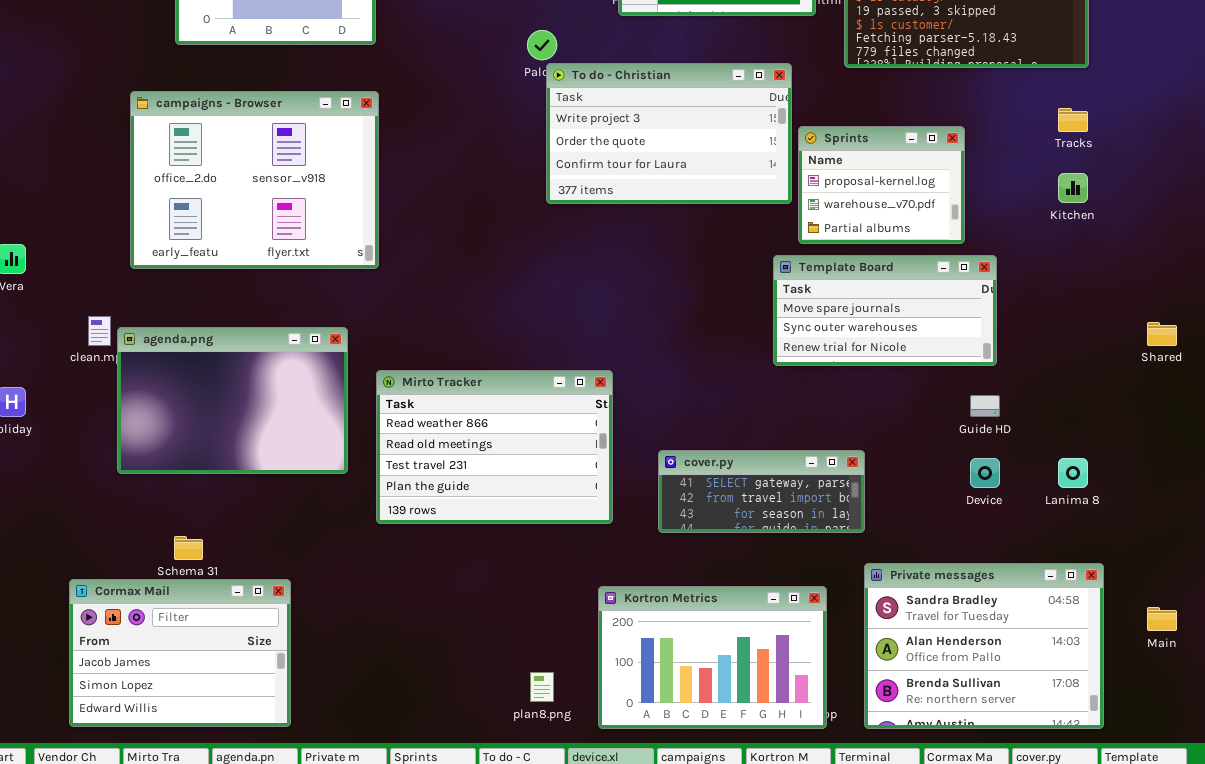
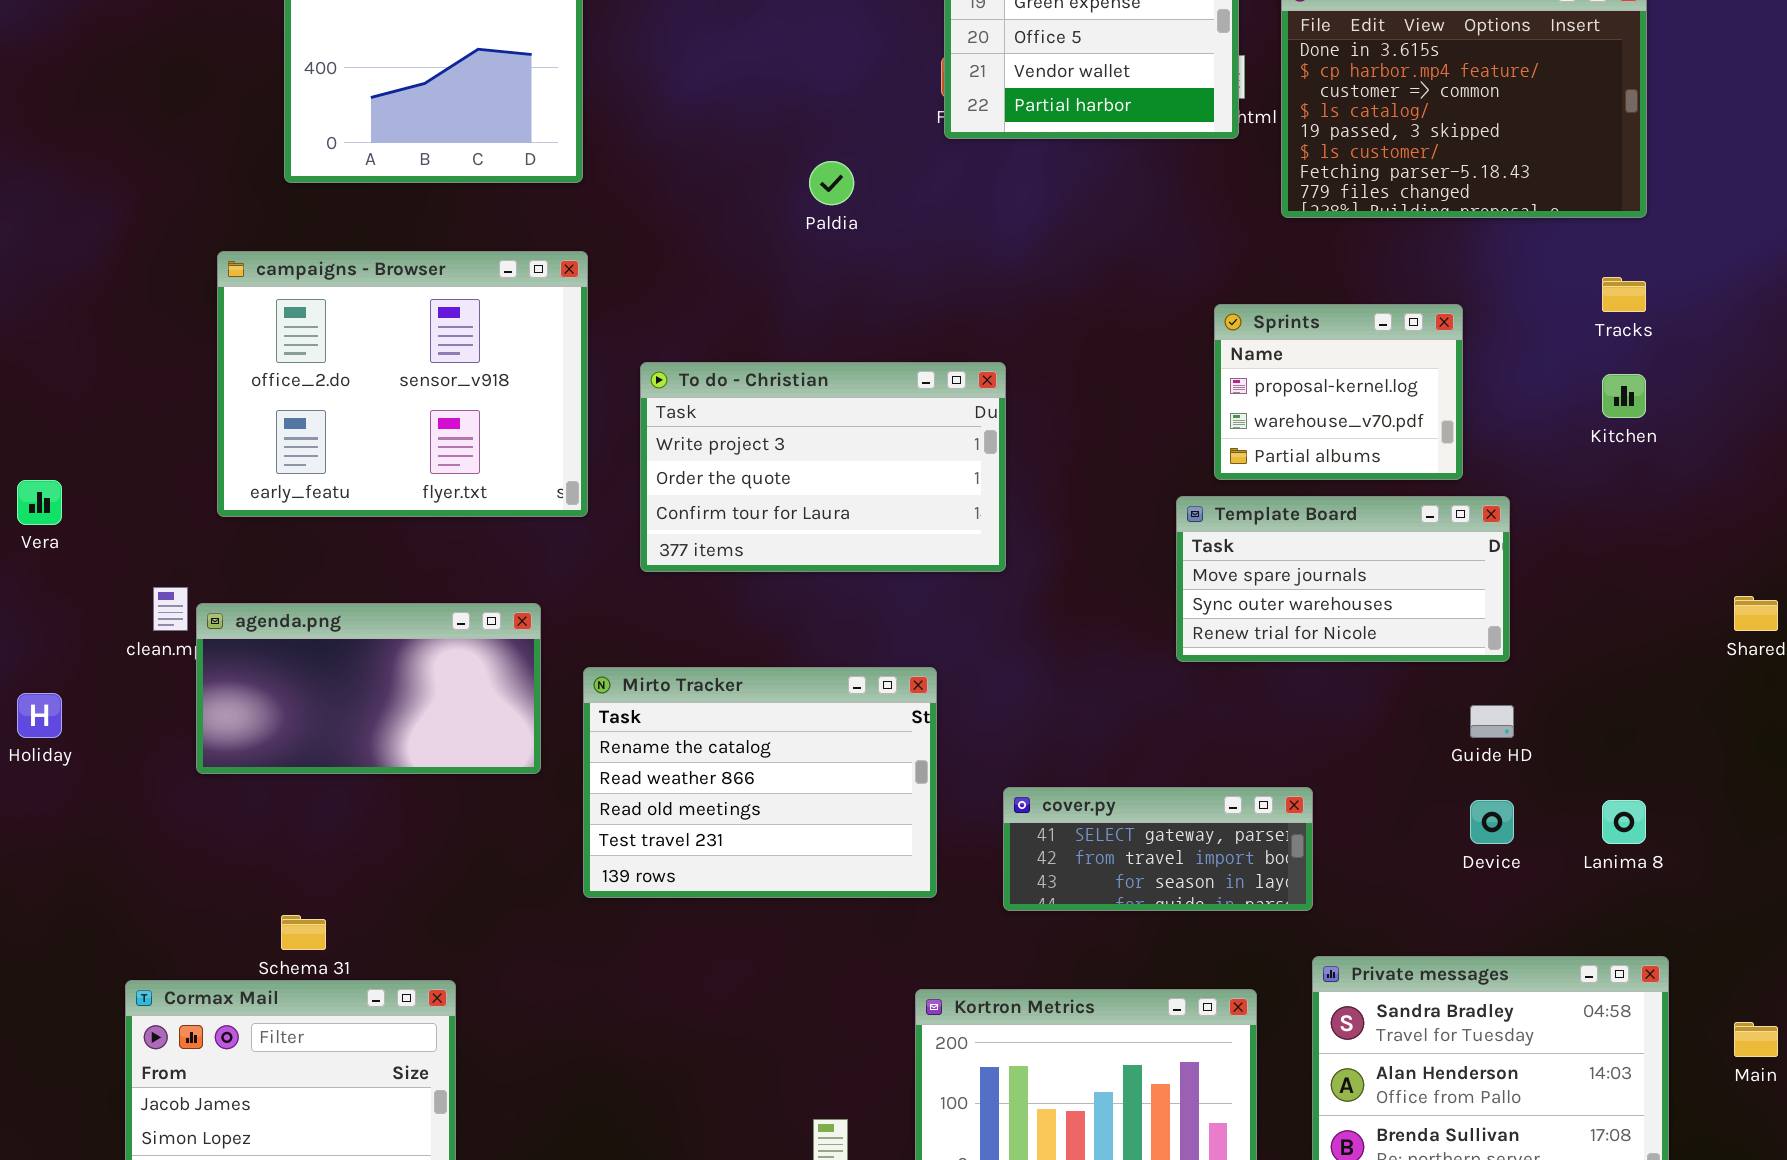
To do - Christian: [546,63,792,204] -> [640,362,1006,572], moved
agenda.png: [117,327,348,474] -> [196,603,541,774], resized
Mirto Tracker: [376,370,613,524] -> [583,667,937,898], scrolled up 1 row

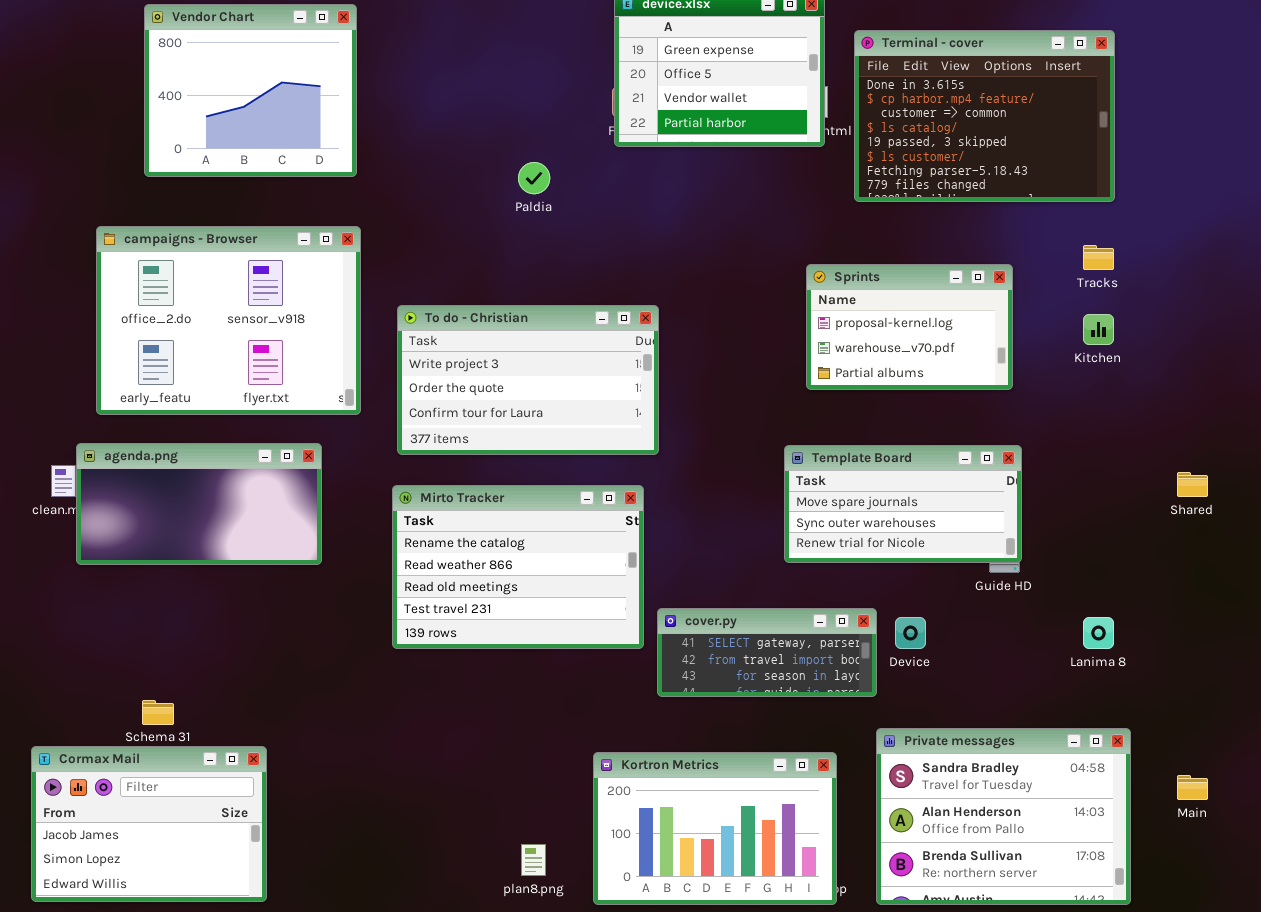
Sprints: [1214,304,1463,480] -> [806,264,1013,390], resized
Template Board: [1176,496,1510,662] -> [784,445,1022,563], moved
agenda.png: [196,603,541,774] -> [76,443,322,565], moved
Mirto Tracker: [583,667,937,898] -> [392,485,644,649], moved
Device: [1470,800,1514,844] -> [895,617,926,649], moved

